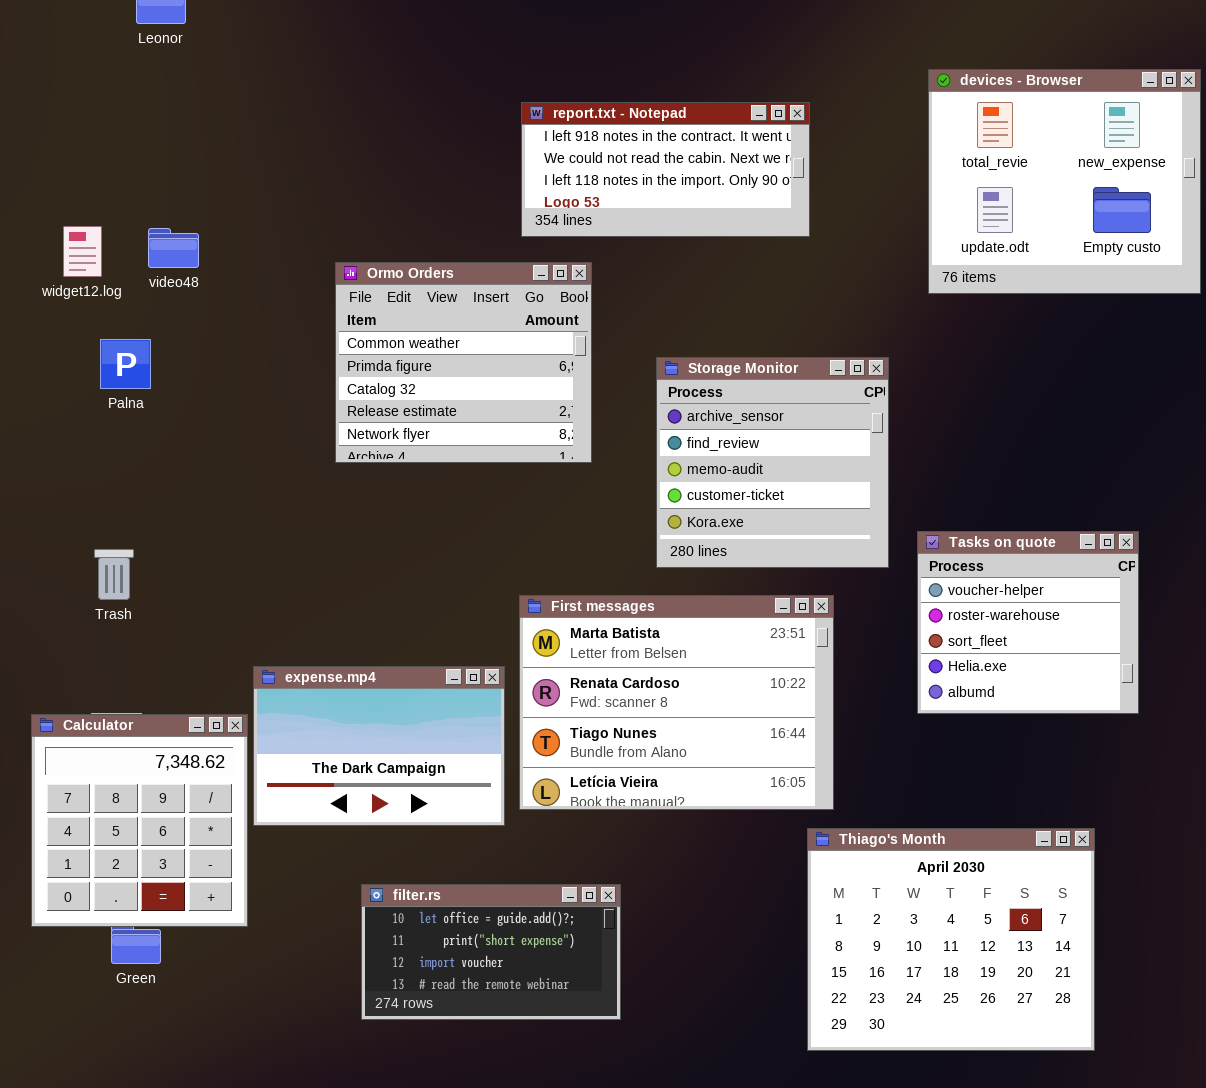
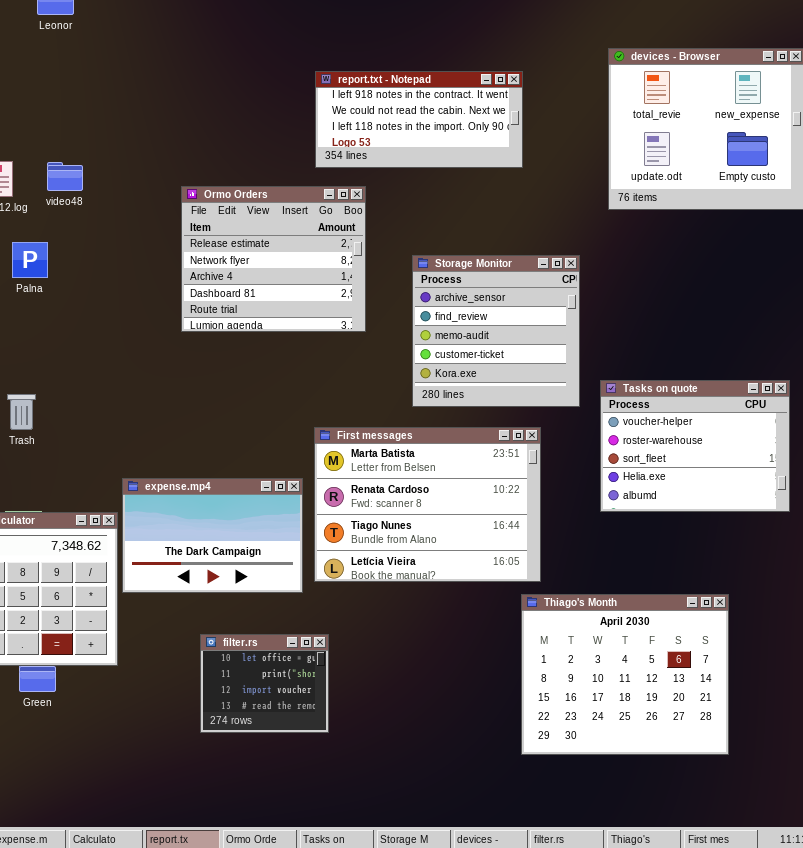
Ormo Orders: [335,262,592,463] -> [181,186,366,332], scrolled down 3 rows
Tasks on quote: [917,531,1139,714] -> [600,380,790,512], resized
filter.rs: [361,884,621,1020] -> [200,634,329,733], resized

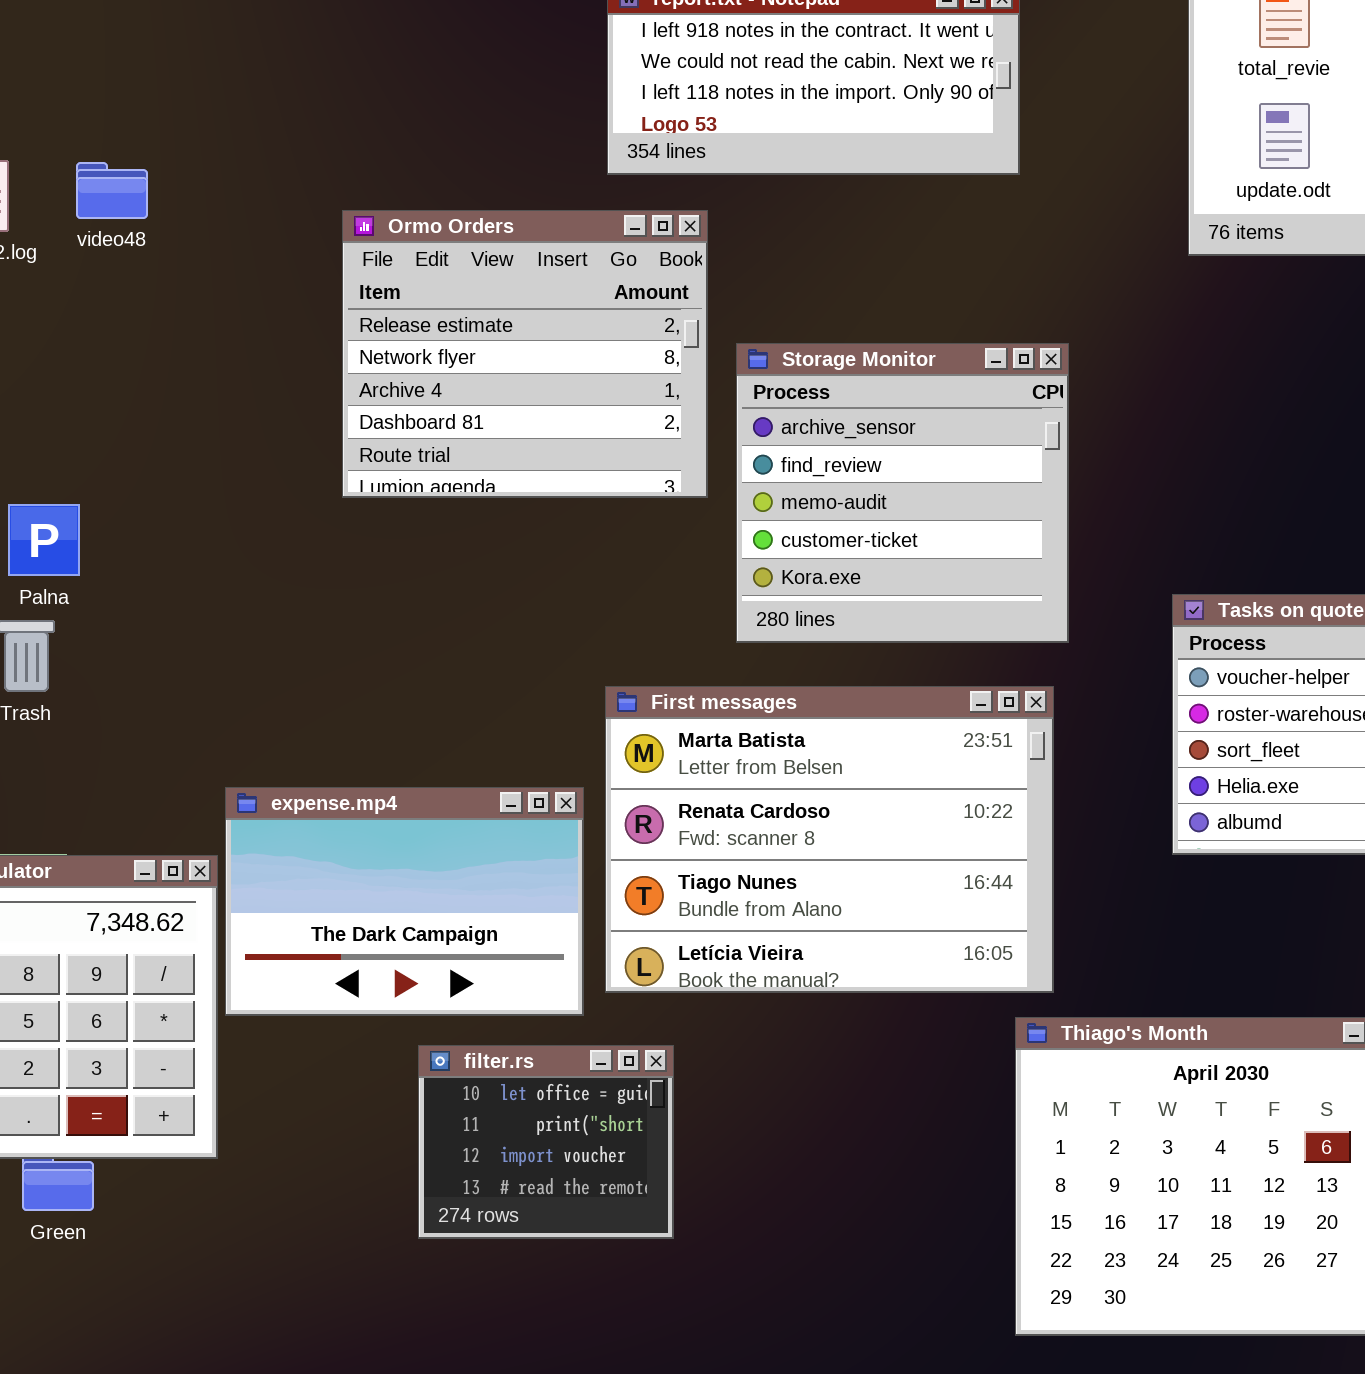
Palna: [12,242,48,278] -> [8,504,80,576], moved
Storage Monitor: [412,255,580,407] -> [736,343,1069,643], moved
filter.rs: [200,634,329,733] -> [418,1045,674,1239], moved

